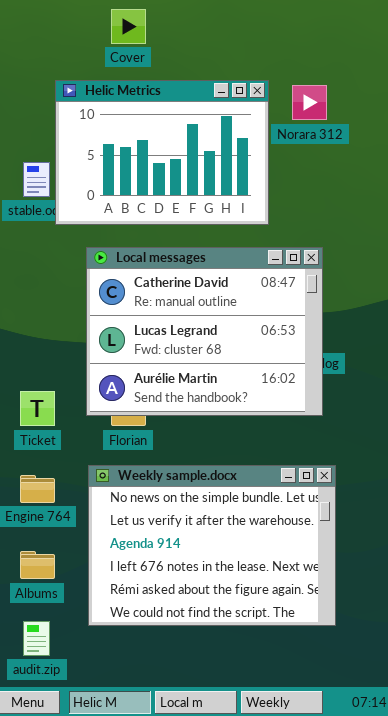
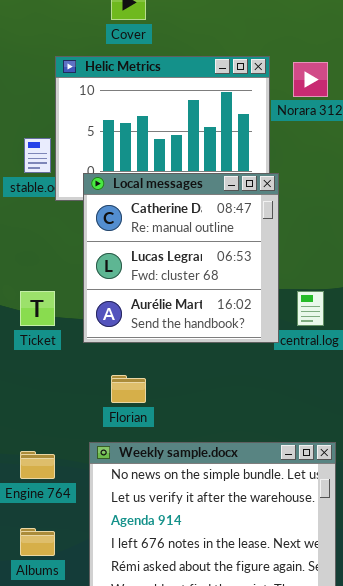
Local messages: [86,247,323,416] -> [83,173,279,343], moved, resized
Ticket: [20,391,55,426] -> [20,291,55,326], moved

